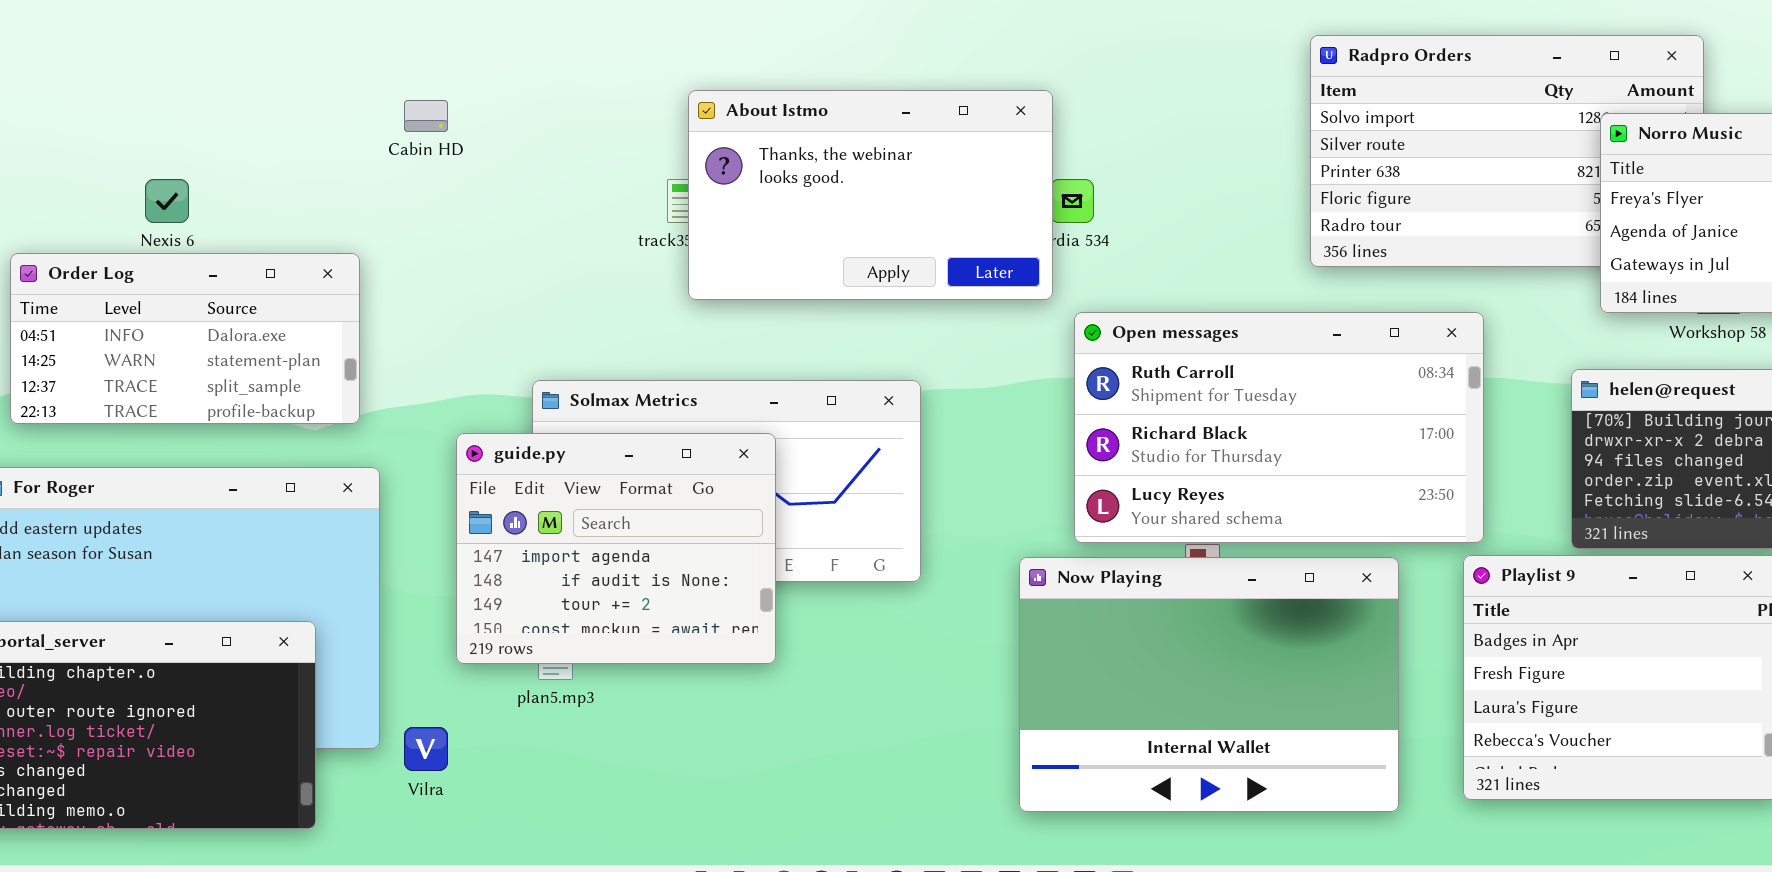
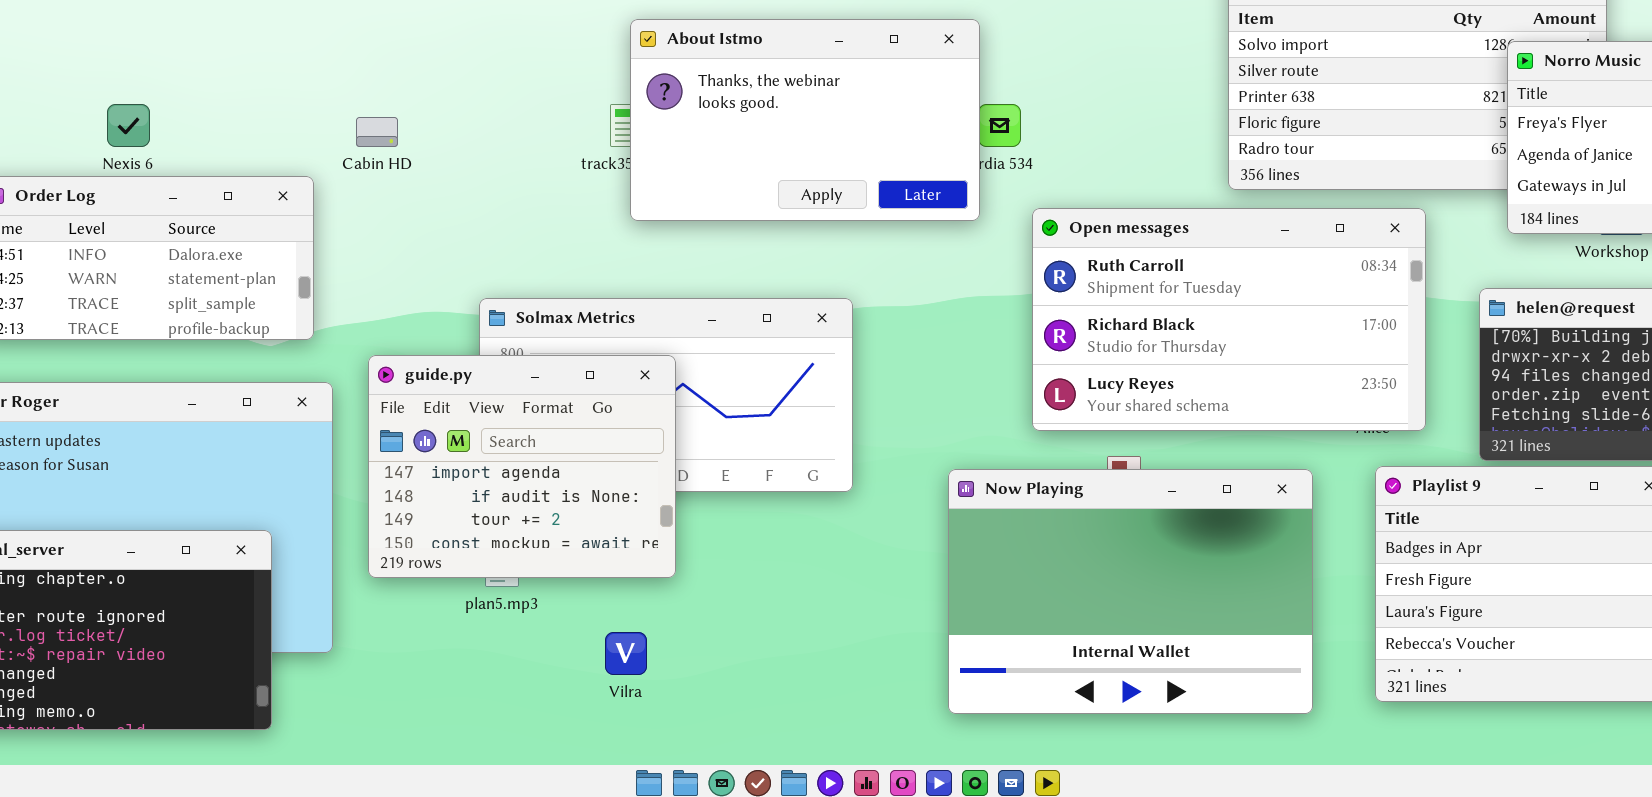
Cabin HD: [404,100,448,132] -> [356,117,398,147], moved
Open messages: [1074,312,1484,543] -> [1032,208,1426,431], moved
guide.py: [456,433,776,664] -> [368,355,676,578], moved
Vilra: [404,727,448,771] -> [605,632,647,675], moved

